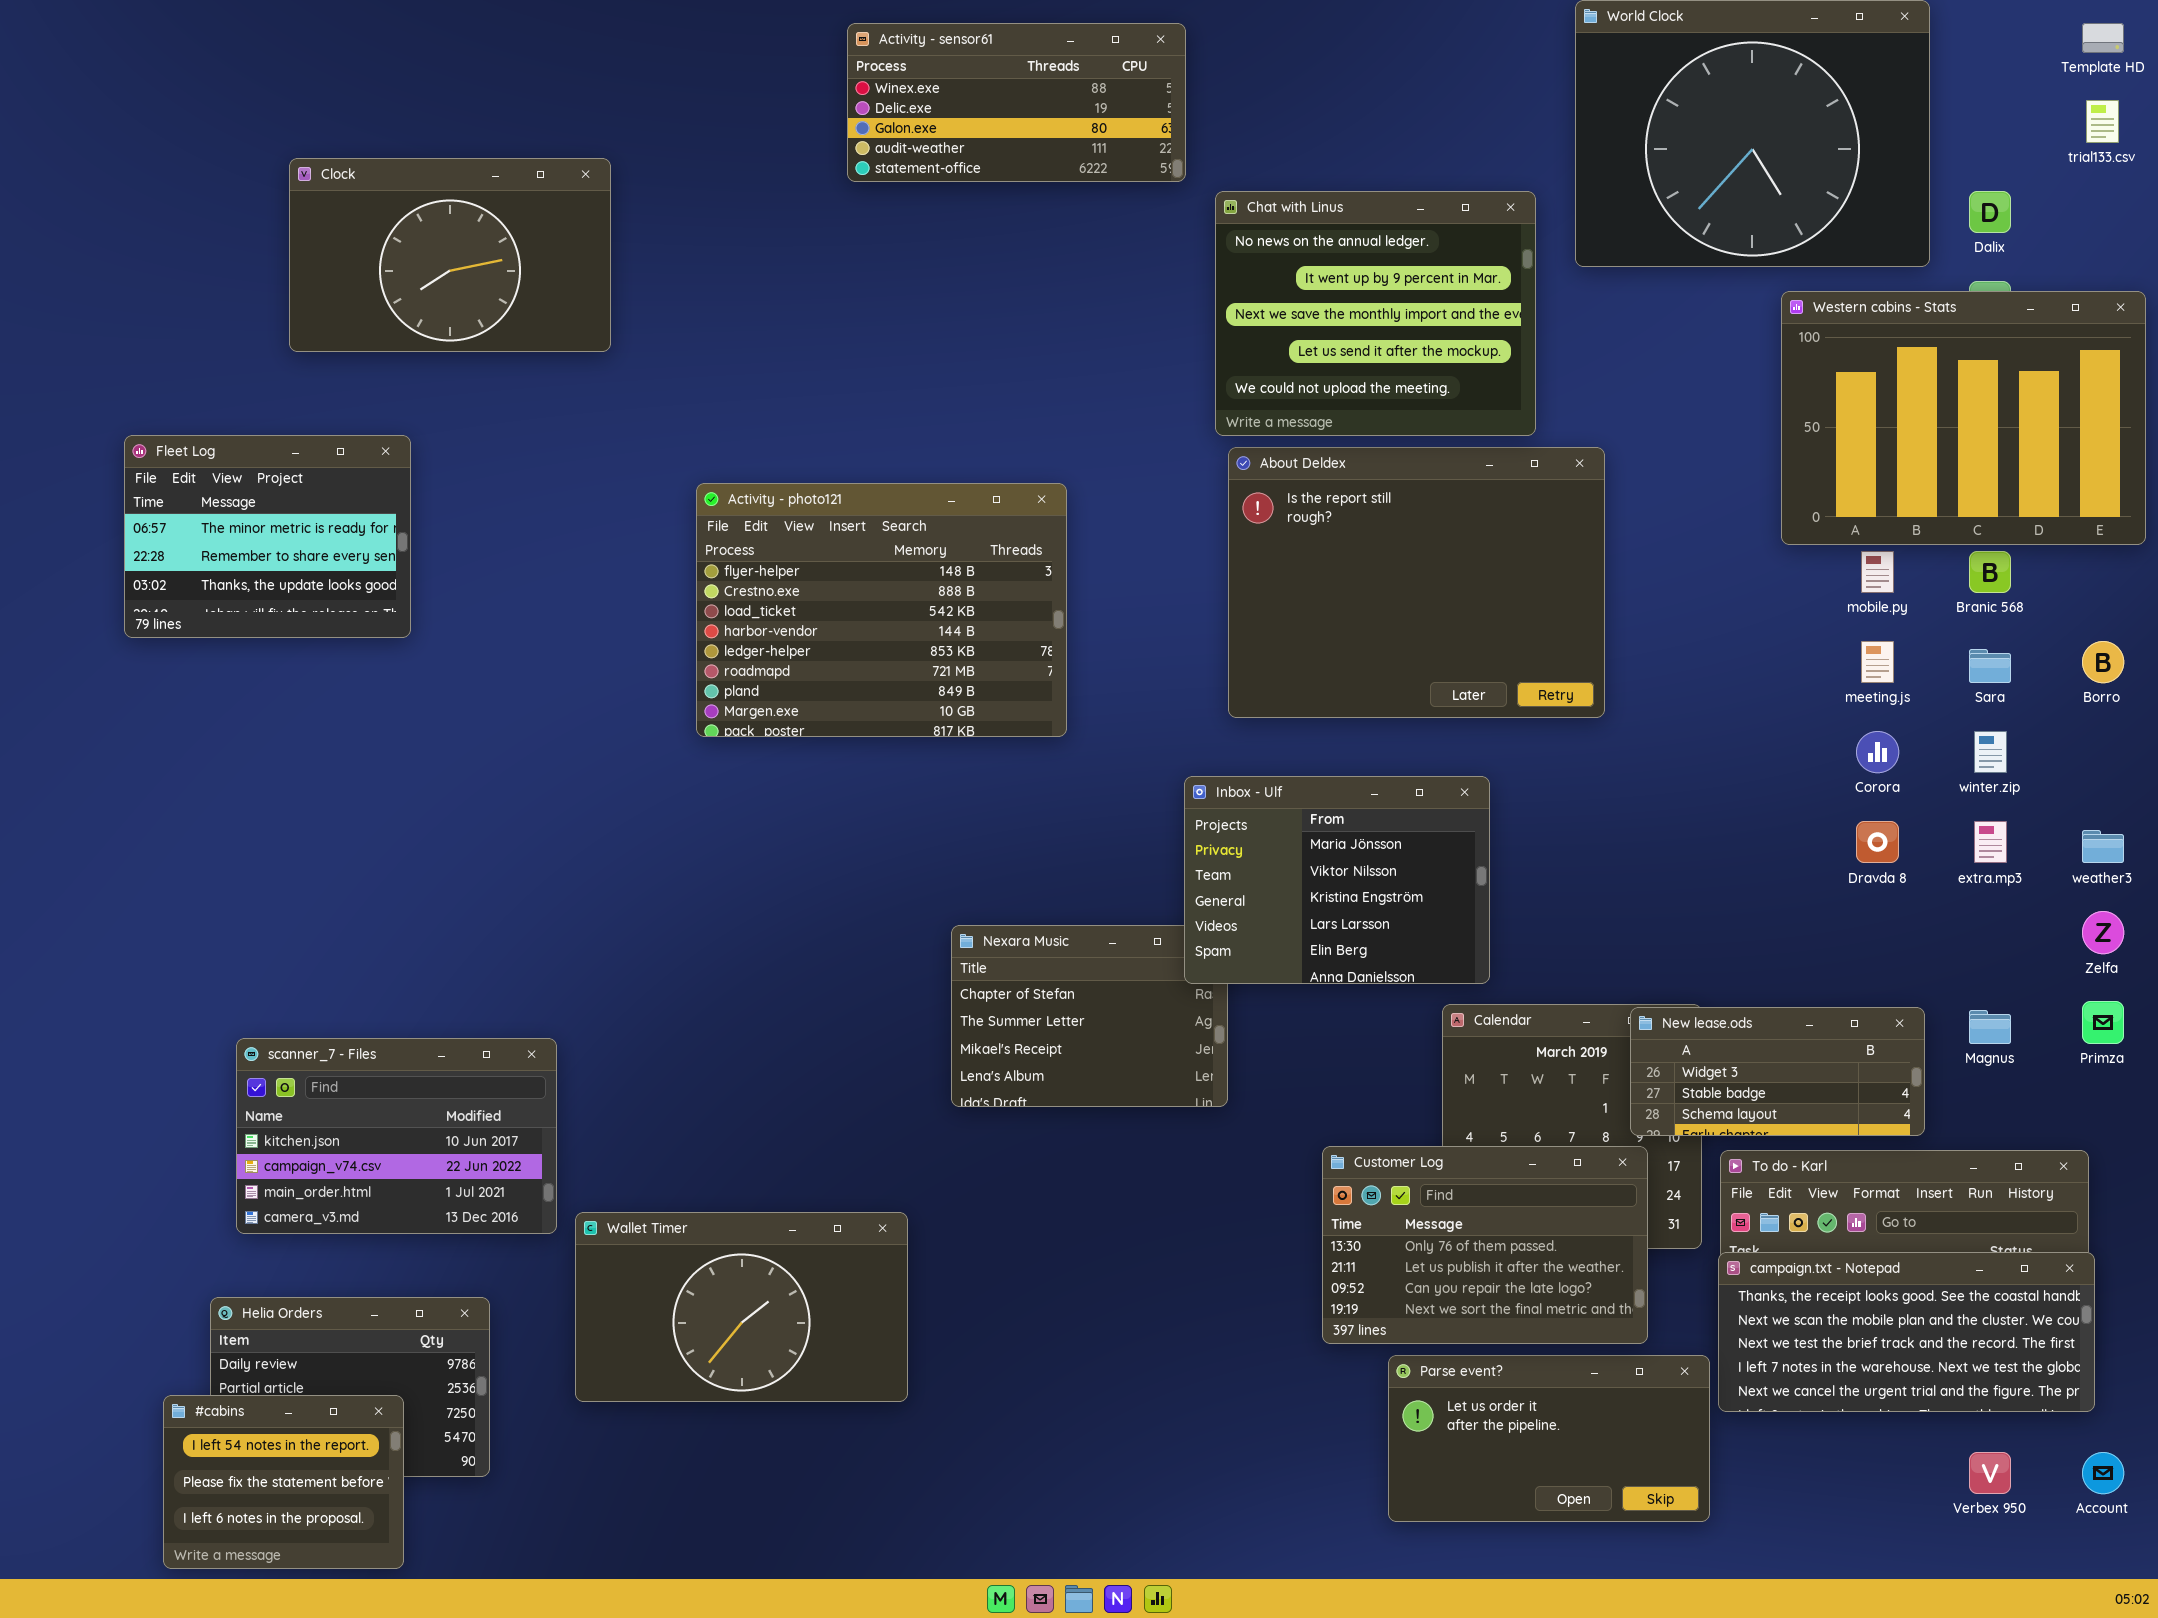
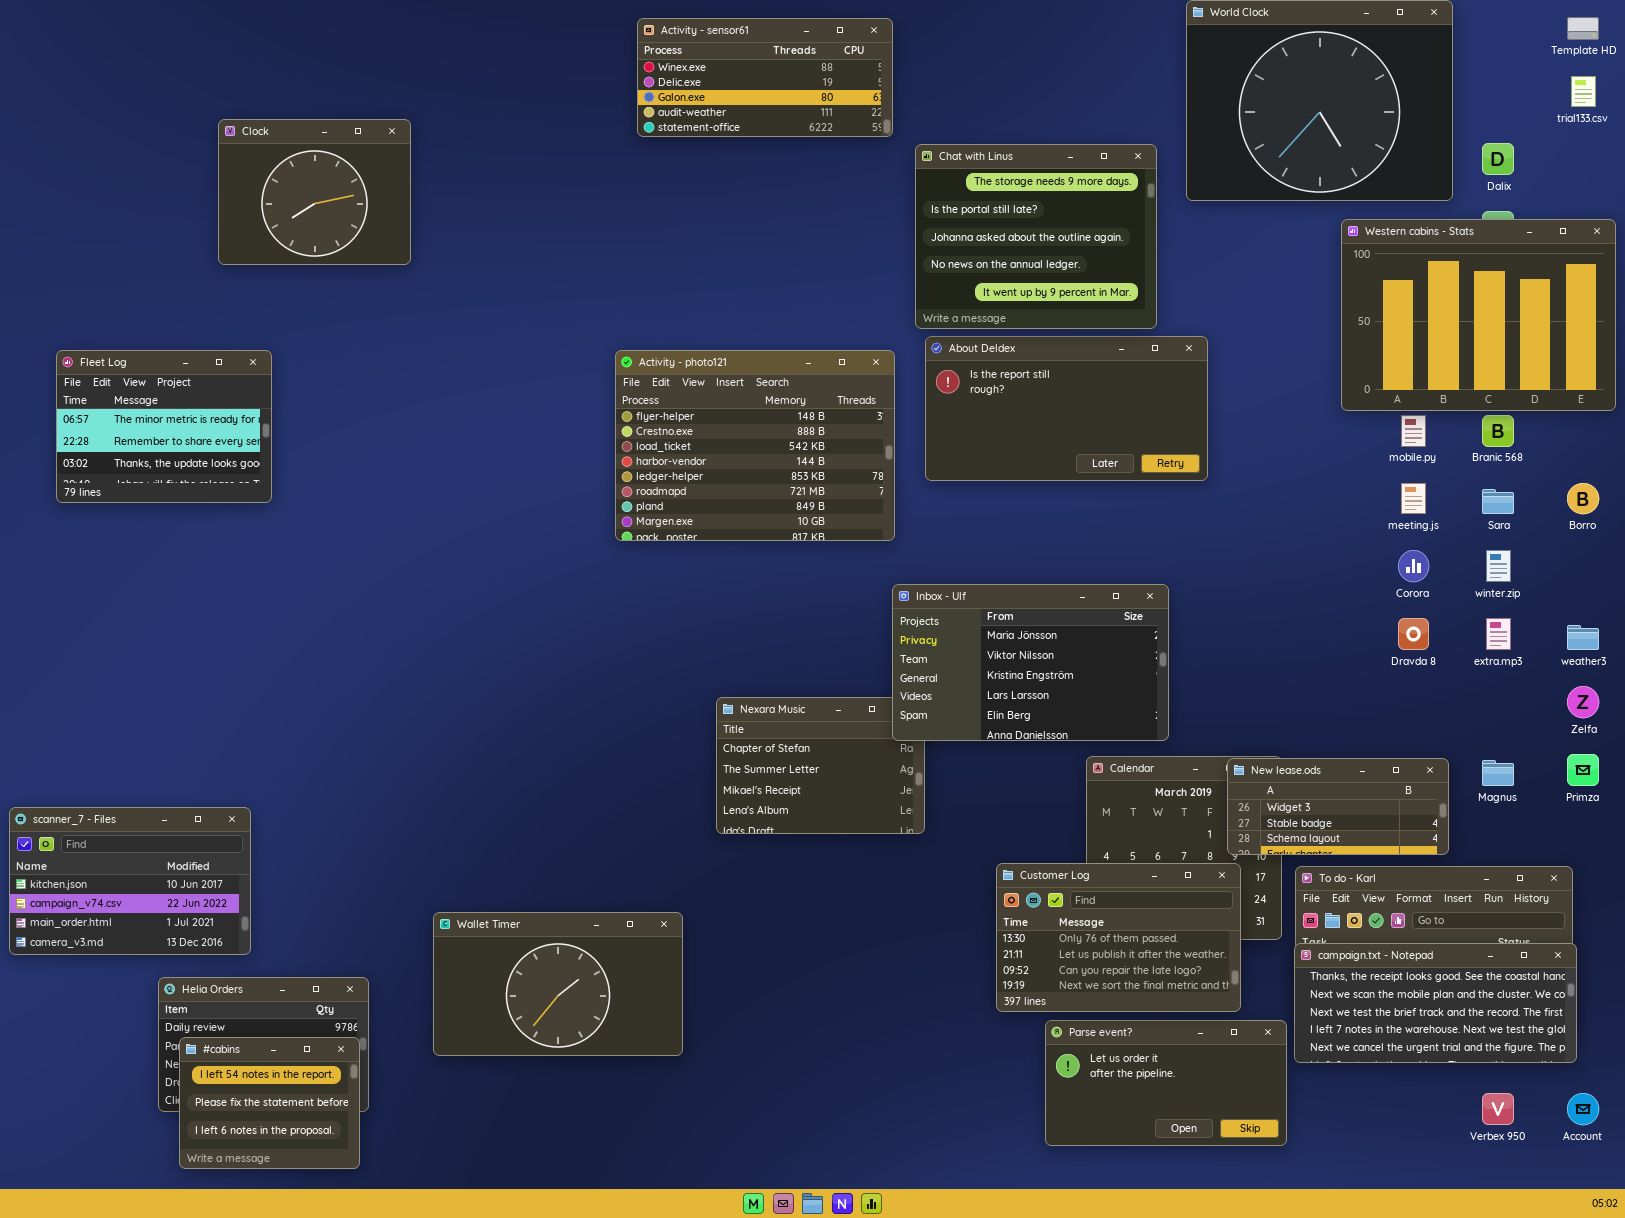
Clock: [289,158,611,352] -> [218,119,411,265], resized
Chat with Linus: [1215,191,1536,436] -> [915,144,1157,329], scrolled up 3 rows
Fleet Log: [124,435,411,638] -> [56,350,272,503], moved
About Deldex: [1228,447,1605,718] -> [925,336,1208,481], resized
Activity - photo121: [696,483,1067,737] -> [615,350,895,541], moved
Inbox - Ulf: [1184,776,1490,984] -> [892,584,1169,741], resized
scanner_7 - Files: [236,1038,557,1234] -> [9,807,251,955], moved
#cabins: [163,1395,404,1569] -> [179,1037,360,1169], moved

